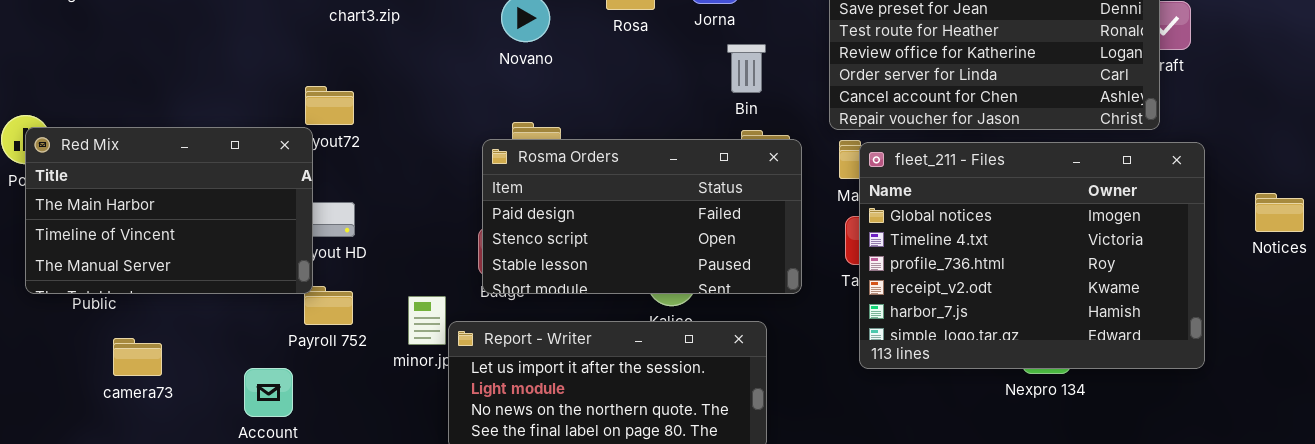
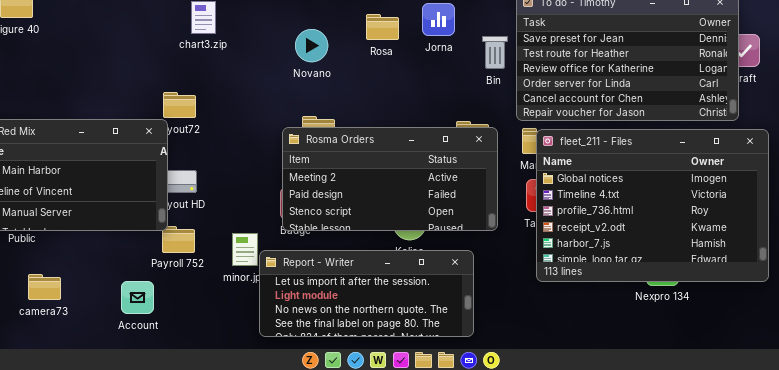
Bin: [727,44,766,93] -> [482,36,508,69], moved
Rosma Orders: [482,139,802,294] -> [282,127,498,231], scrolled up 1 row
camera73: [113,338,162,376] -> [28,274,61,300], moved

